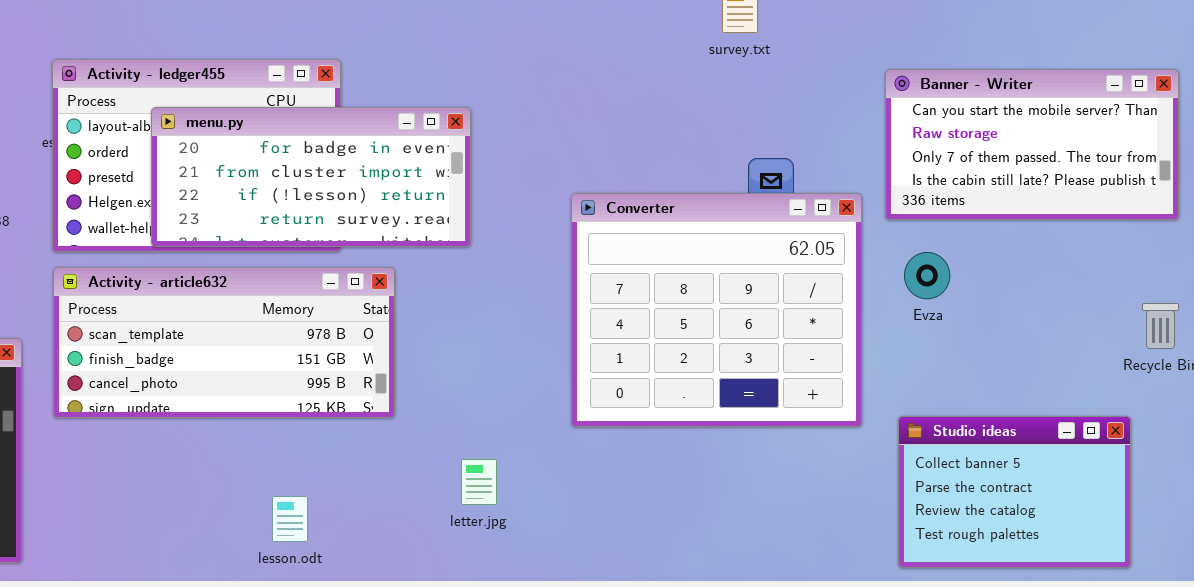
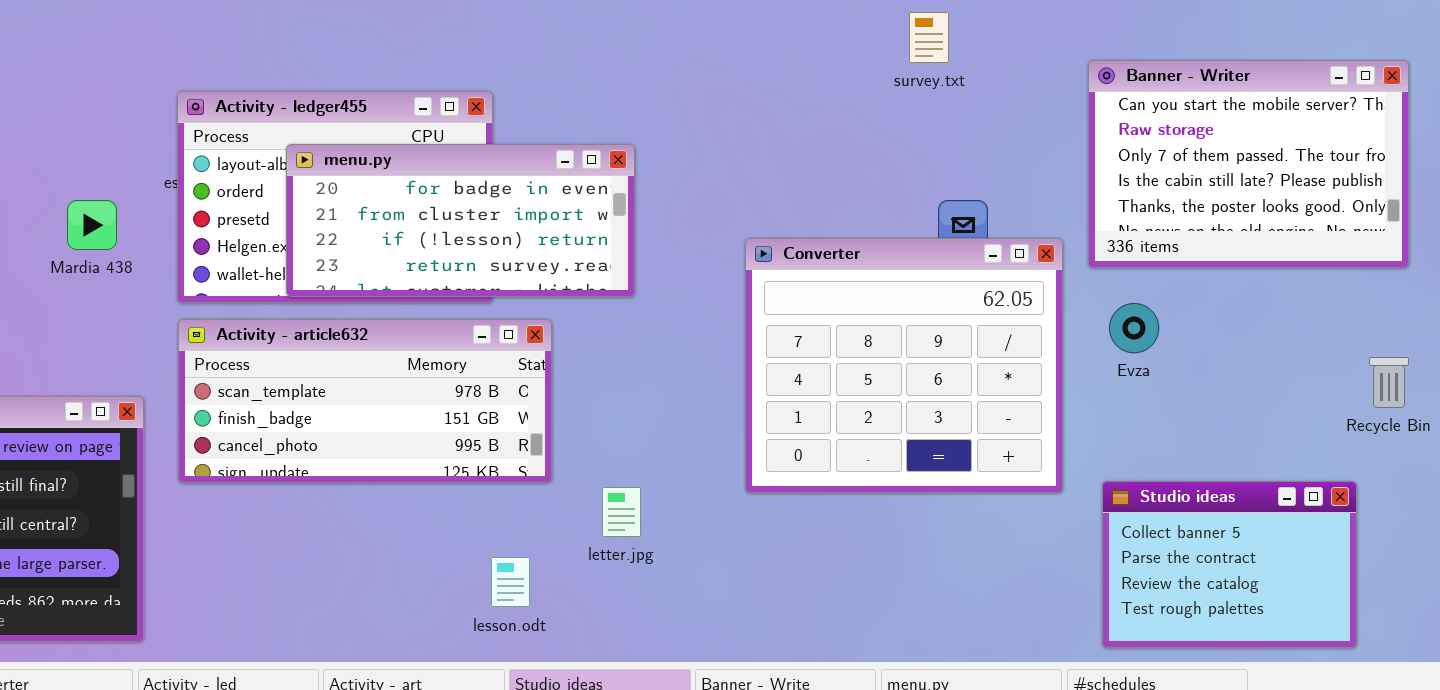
Banner - Writer: [885,69,1179,220] -> [1088,60,1409,268], resized
letter.jpg: [461,459,497,505] -> [602,487,641,537], moved
lesson.odt: [272,496,308,542] -> [491,557,530,607], moved

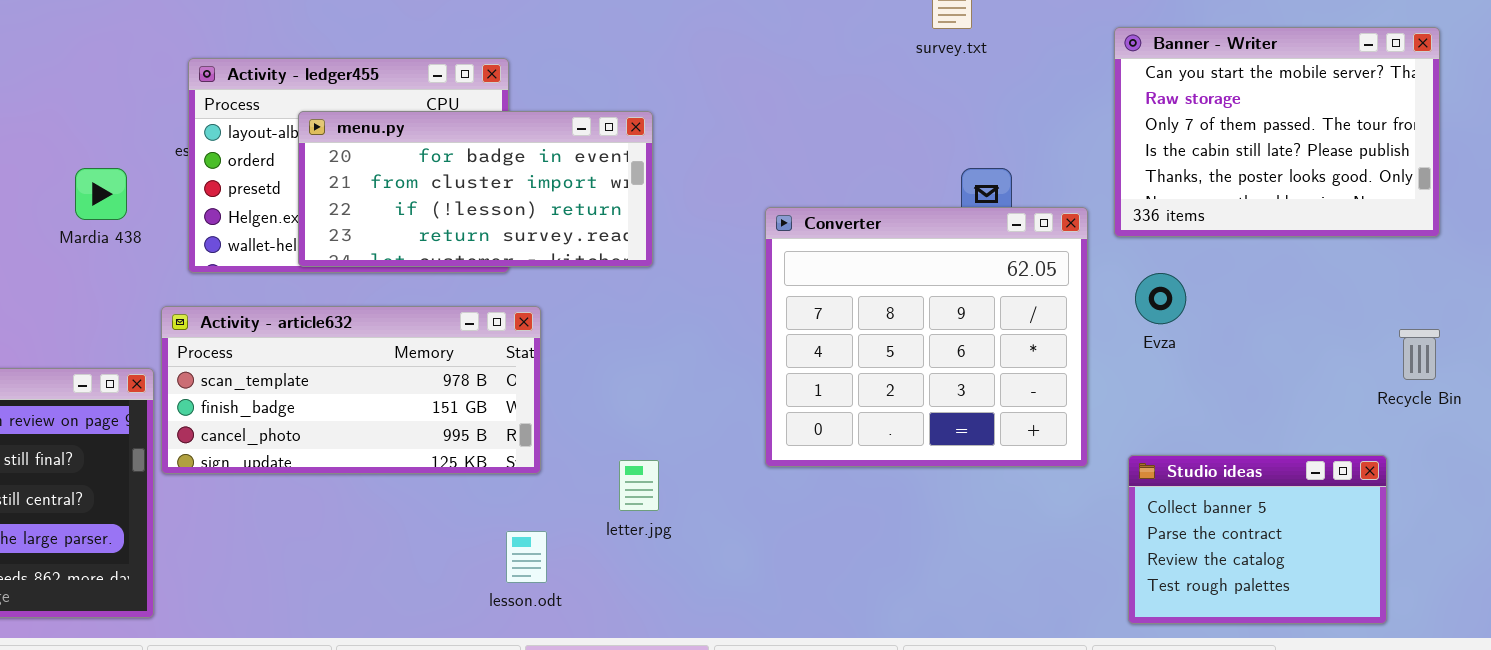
Activity - article632: [178,319,552,483] -> [161,306,541,474], moved

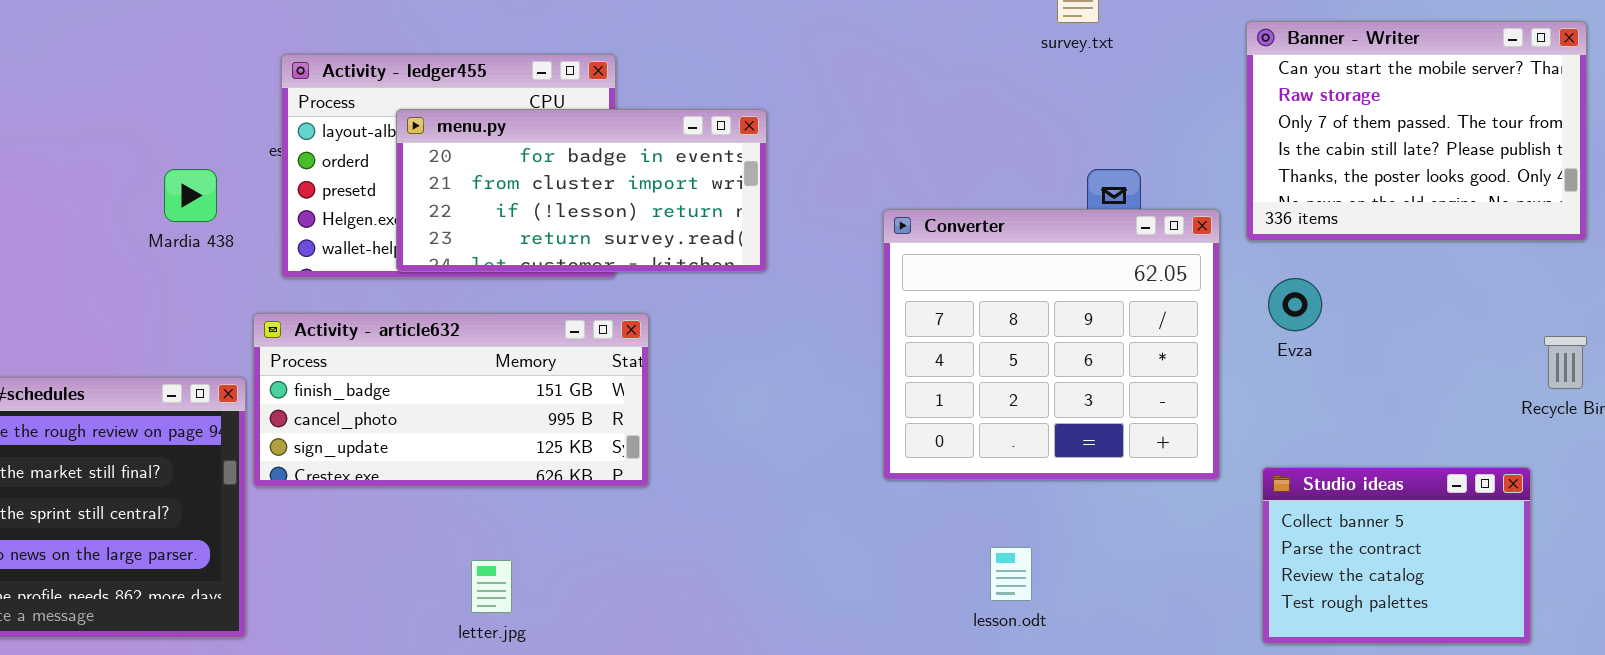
Activity - article632: [161,306,541,474] -> [253,313,649,487], scrolled down 1 row
letter.jpg: [619,460,659,511] -> [471,560,512,613], moved
lesson.odt: [506,531,547,583] -> [990,547,1032,601], moved

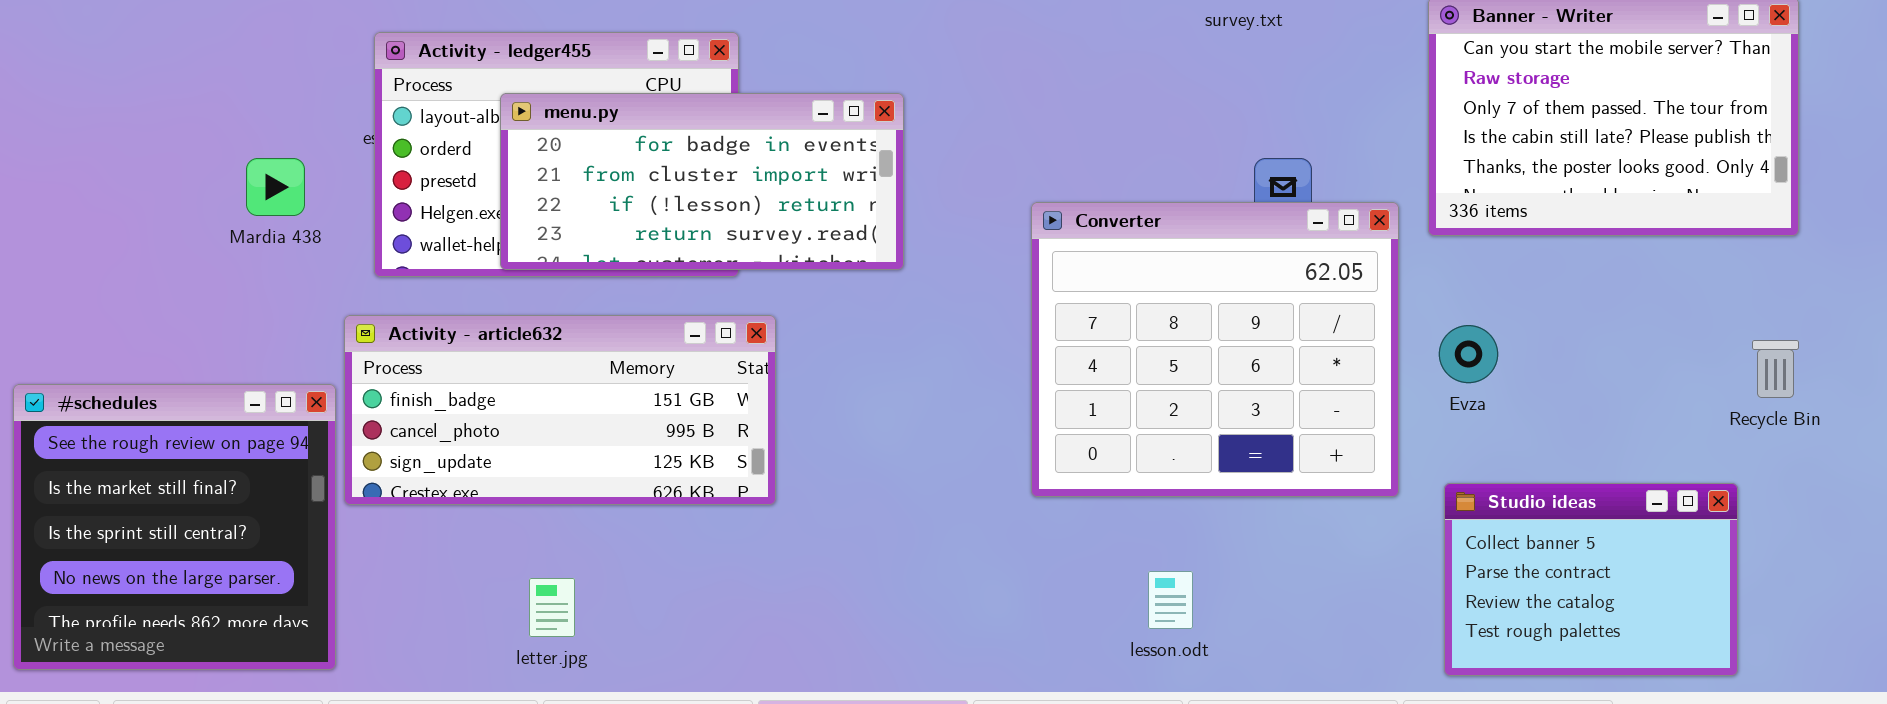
Evza: [1268,278,1322,331] -> [1439,325,1498,383], moved
letter.jpg: [471,560,512,613] -> [529,578,575,637], moved

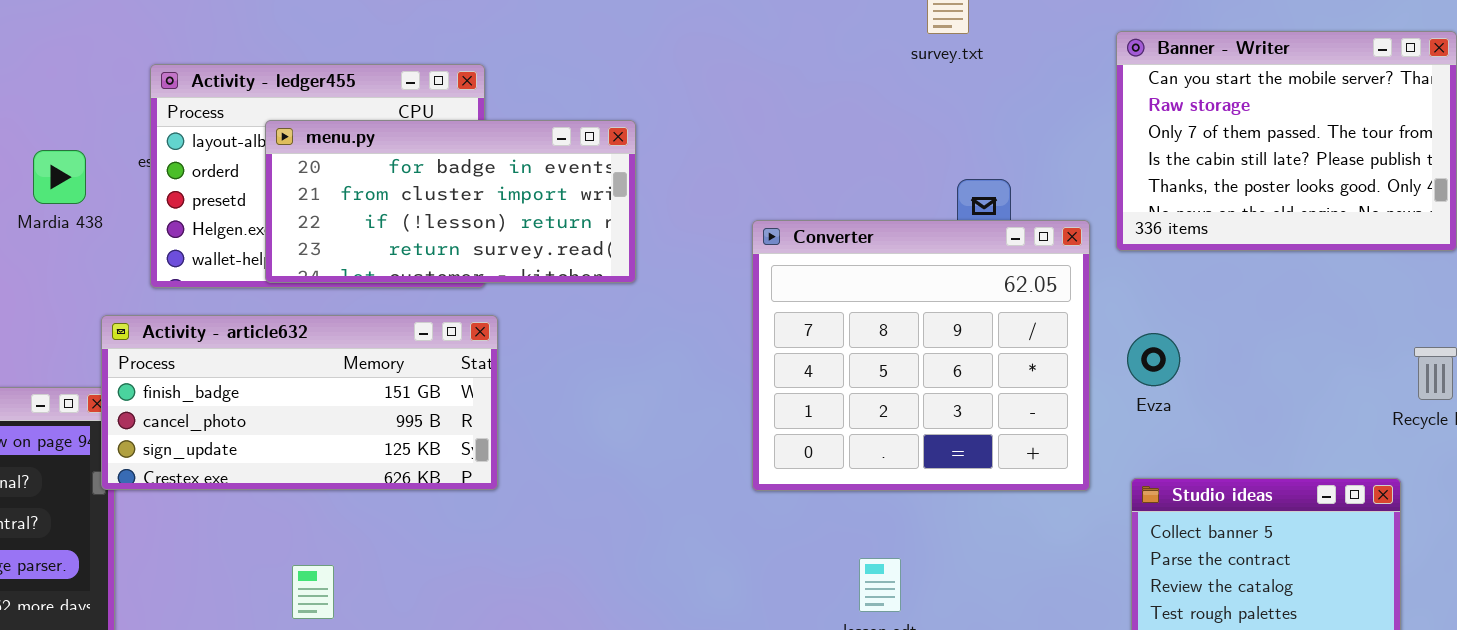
Mardia 438: [246,158,305,216] -> [33,150,86,204], moved
Activity - article632: [344,315,776,505] -> [101,315,498,490], moved

